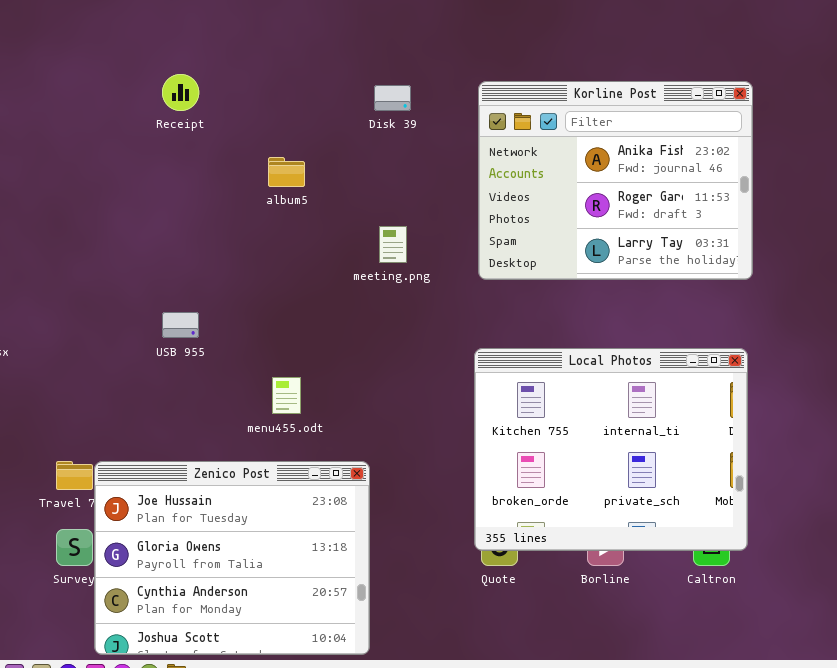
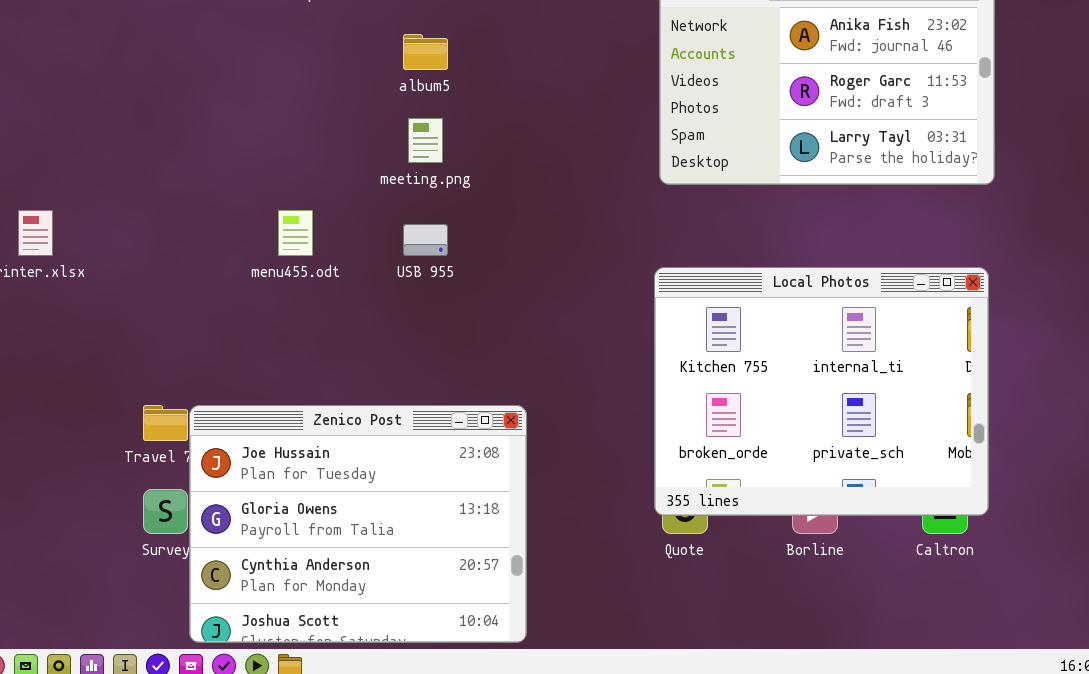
meeting.png: [379,226,407,263] -> [408,118,443,163], moved
USB 955: [162,312,199,338] -> [403,224,448,256], moved
menu455.odt: [272,377,301,414] -> [278,210,313,256], moved

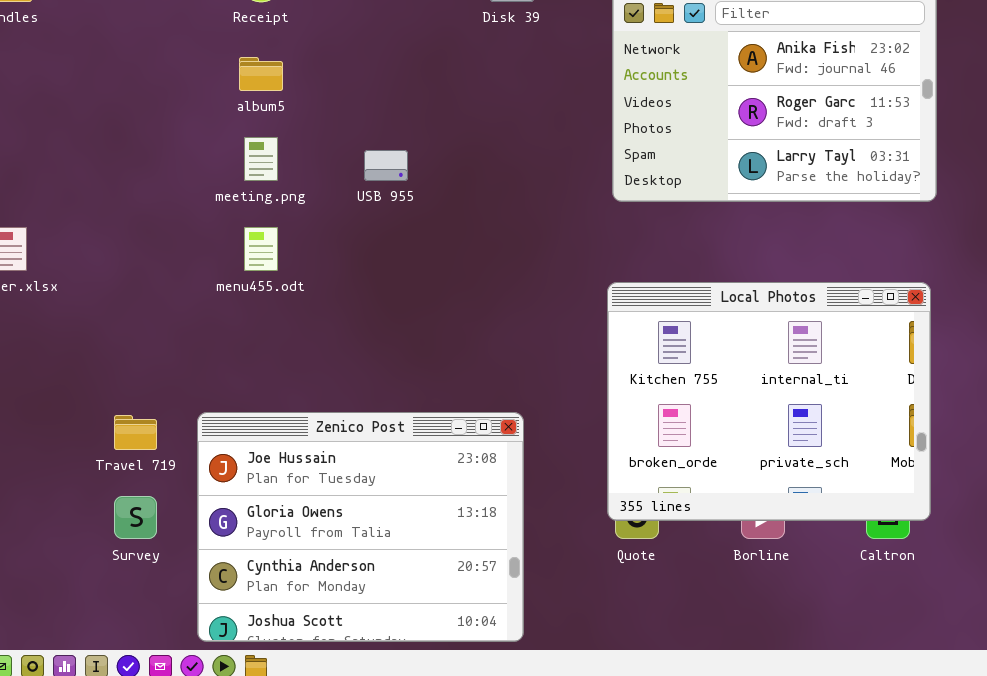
album5: [403,34,448,70] -> [239,57,283,91], moved
meeting.png: [408,118,443,163] -> [244,137,278,181], moved
USB 955: [403,224,448,256] -> [364,150,408,181], moved
Zenico Post: [189,405,527,643] -> [197,412,524,642], moved

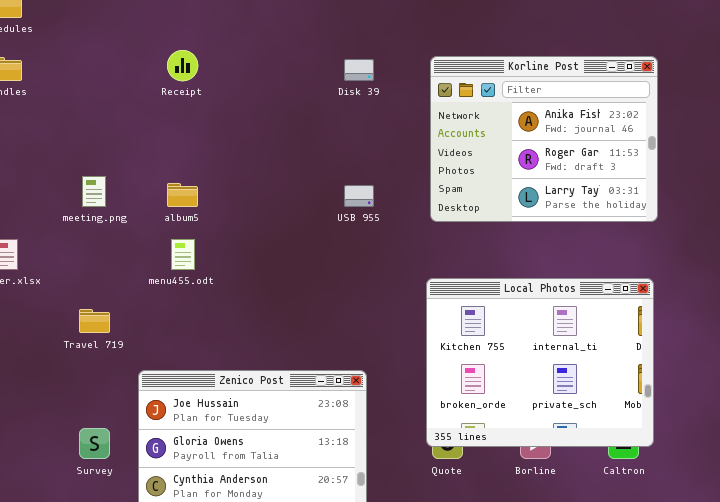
album5: [239,57,283,91] -> [167,183,198,207], moved
meeting.png: [244,137,278,181] -> [82,176,106,207], moved
USB 955: [364,150,408,181] -> [344,185,374,207], moved
Travel 719: [114,415,157,450] -> [79,309,110,333], moved

